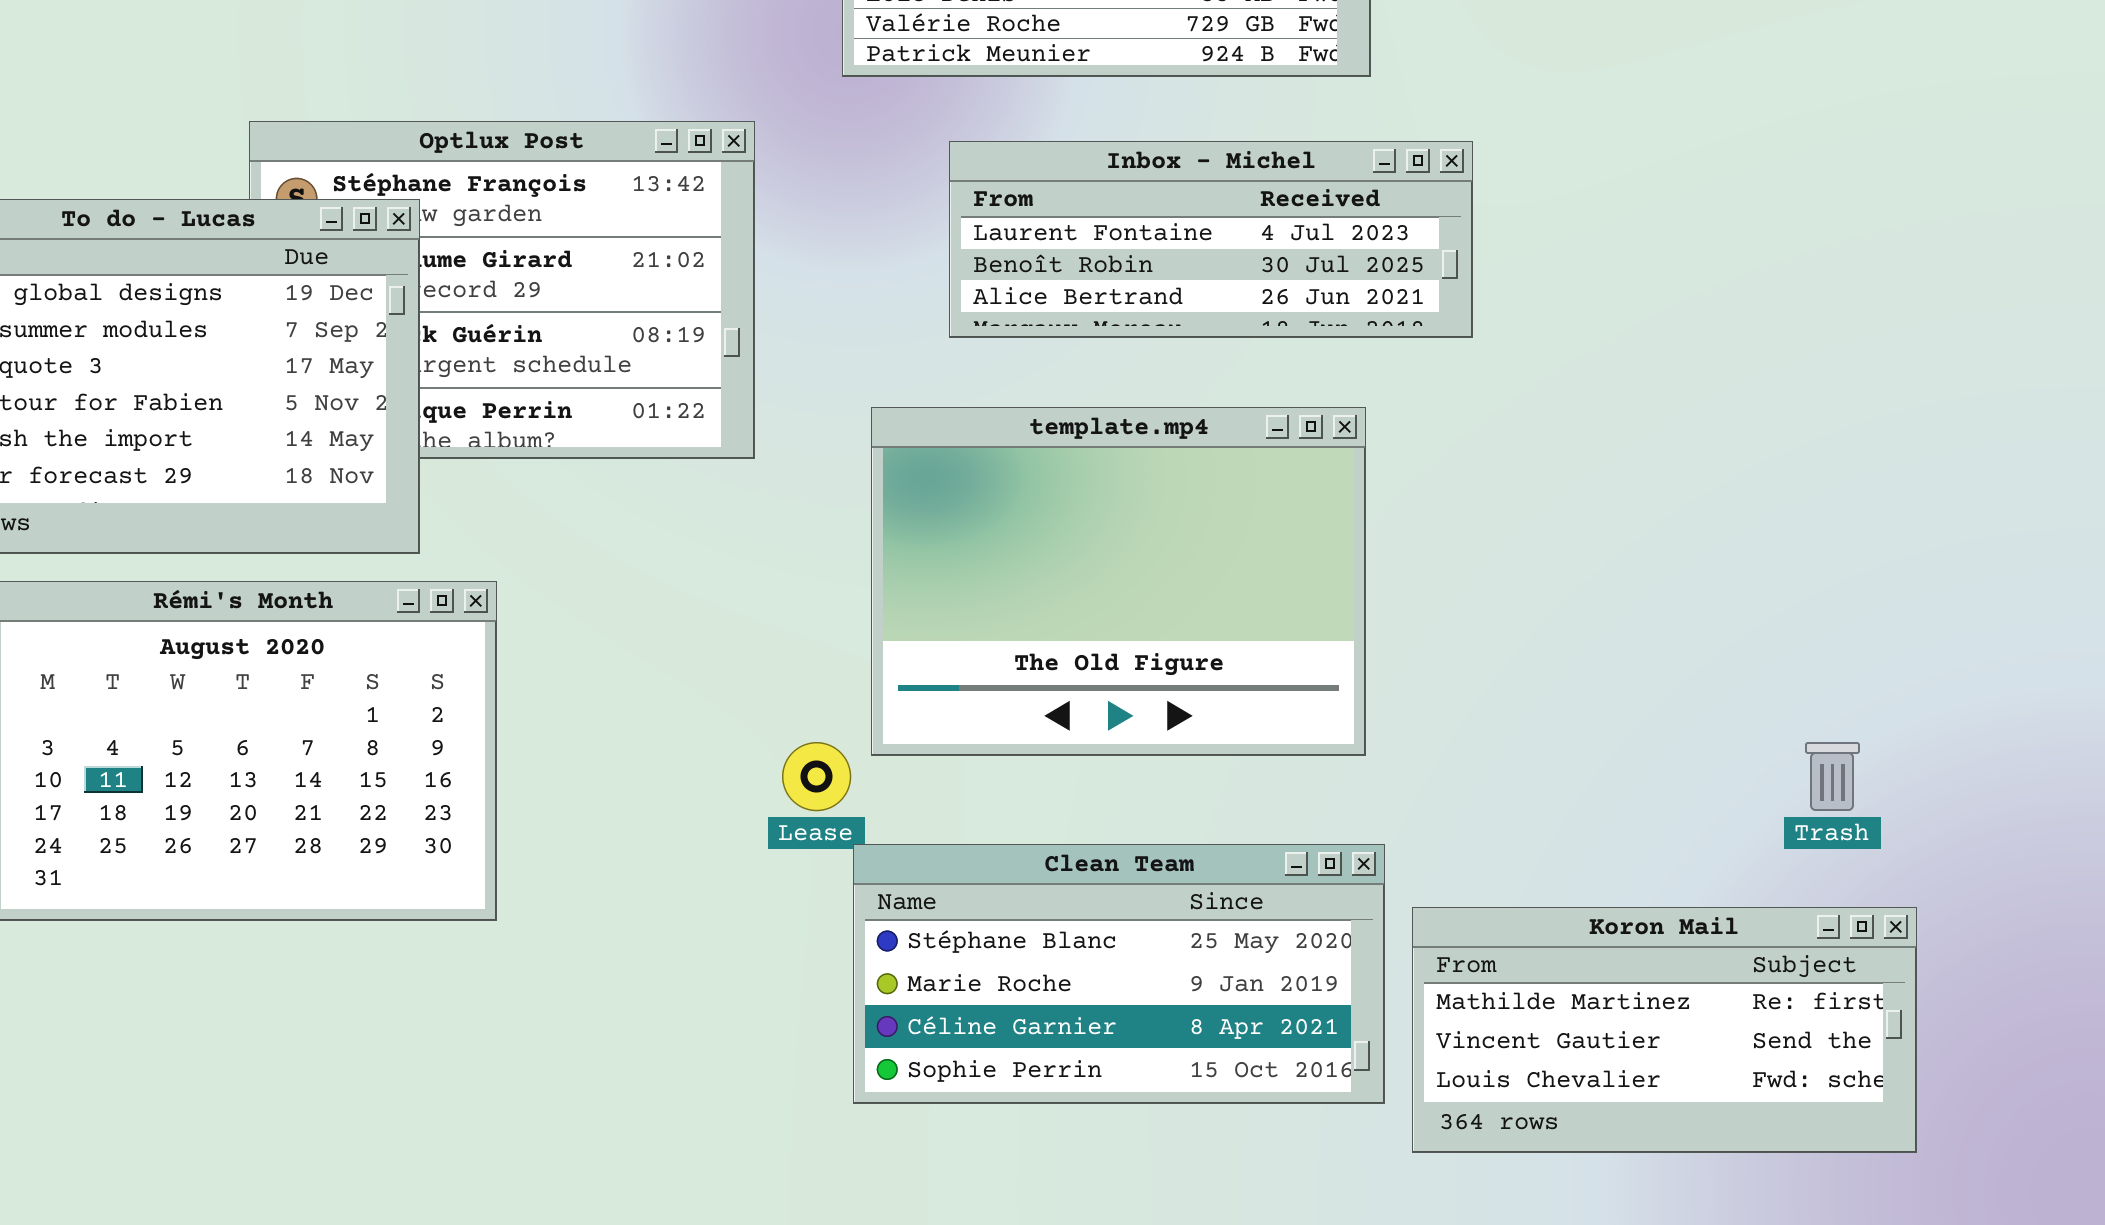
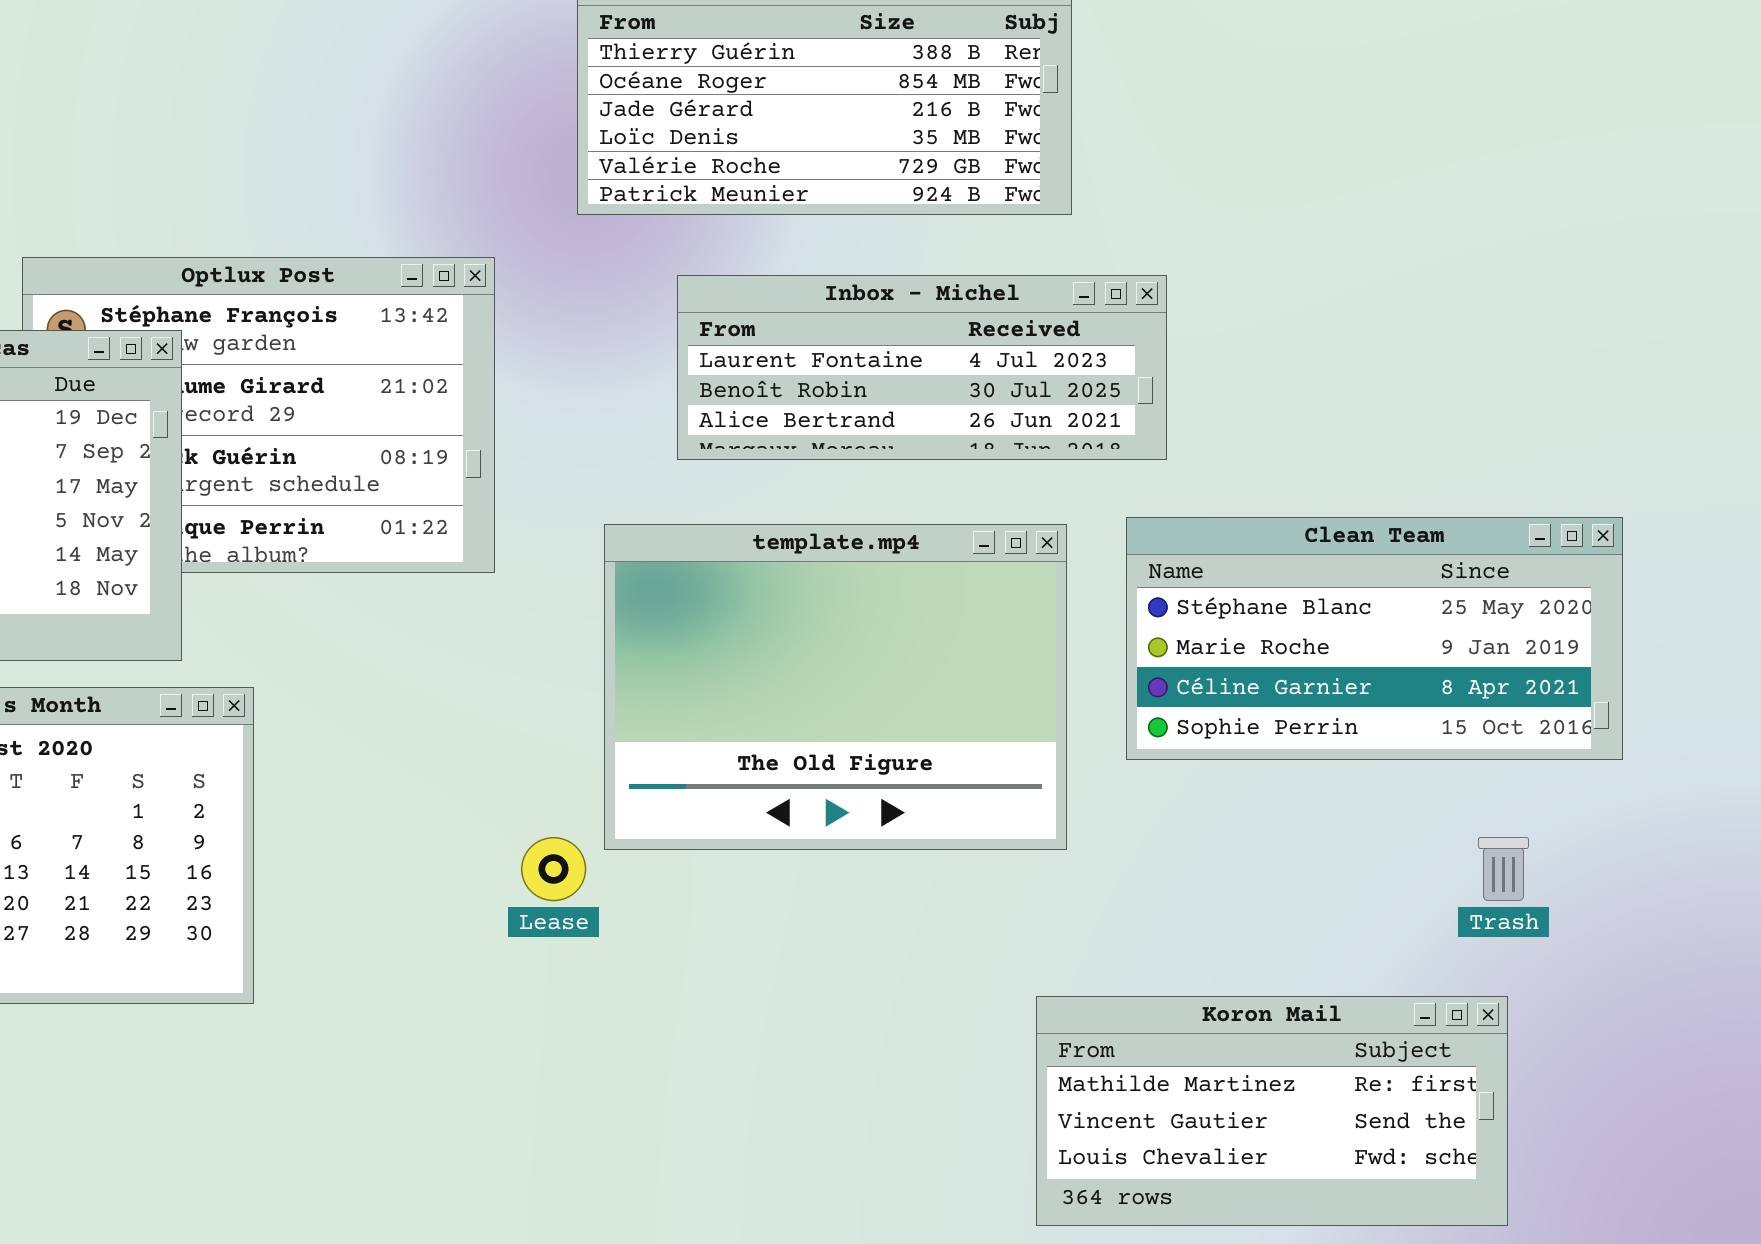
Clean Team: [853,844,1385,1104] -> [1126,517,1623,760], moved
Koron Mail: [1412,907,1917,1153] -> [1036,996,1508,1226], moved

